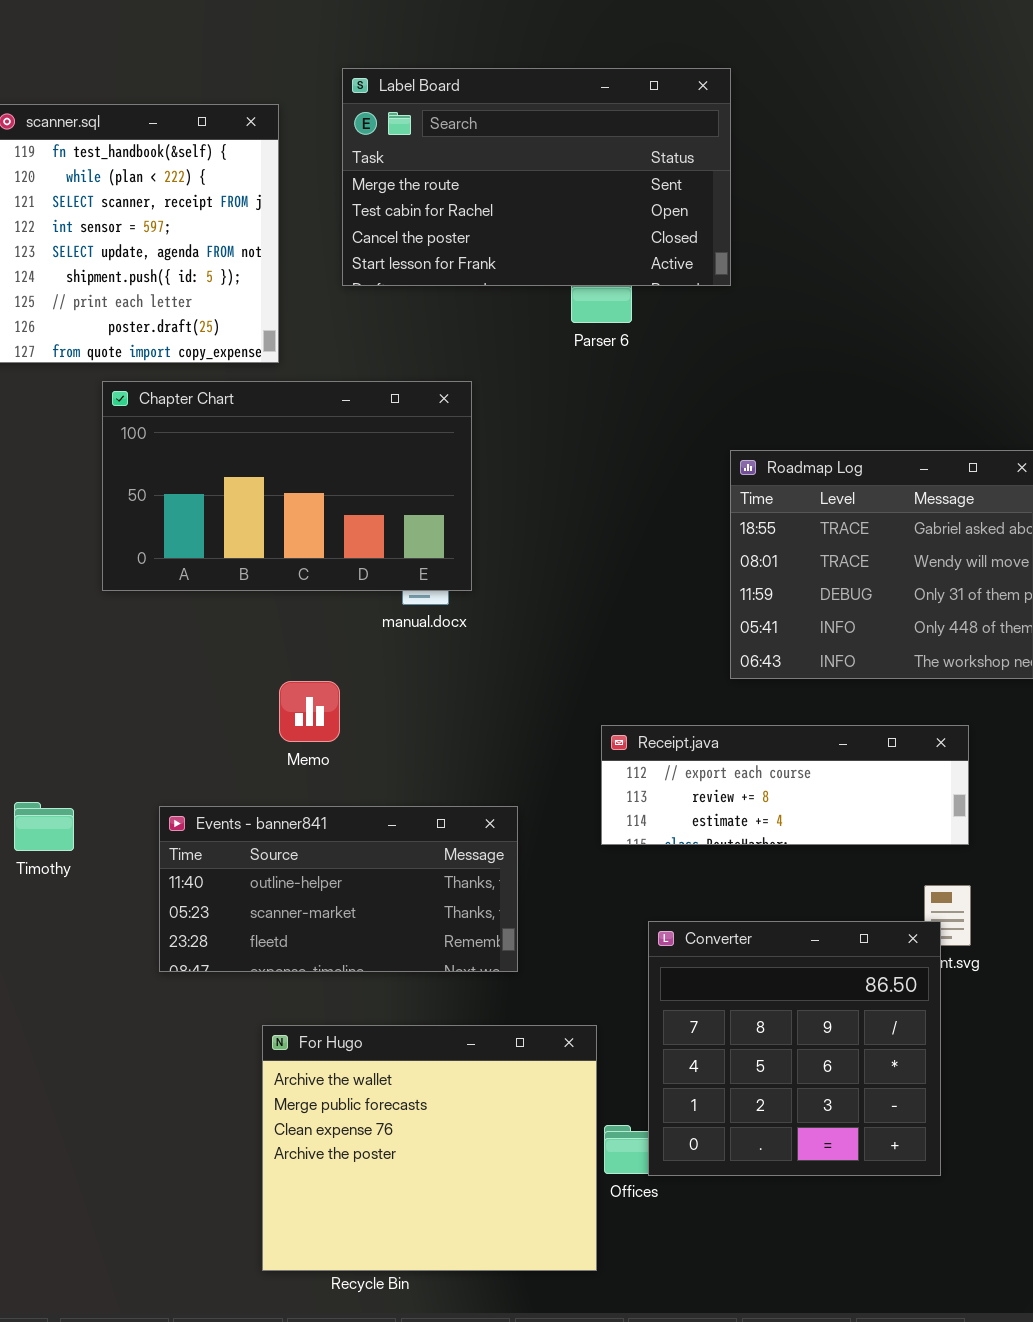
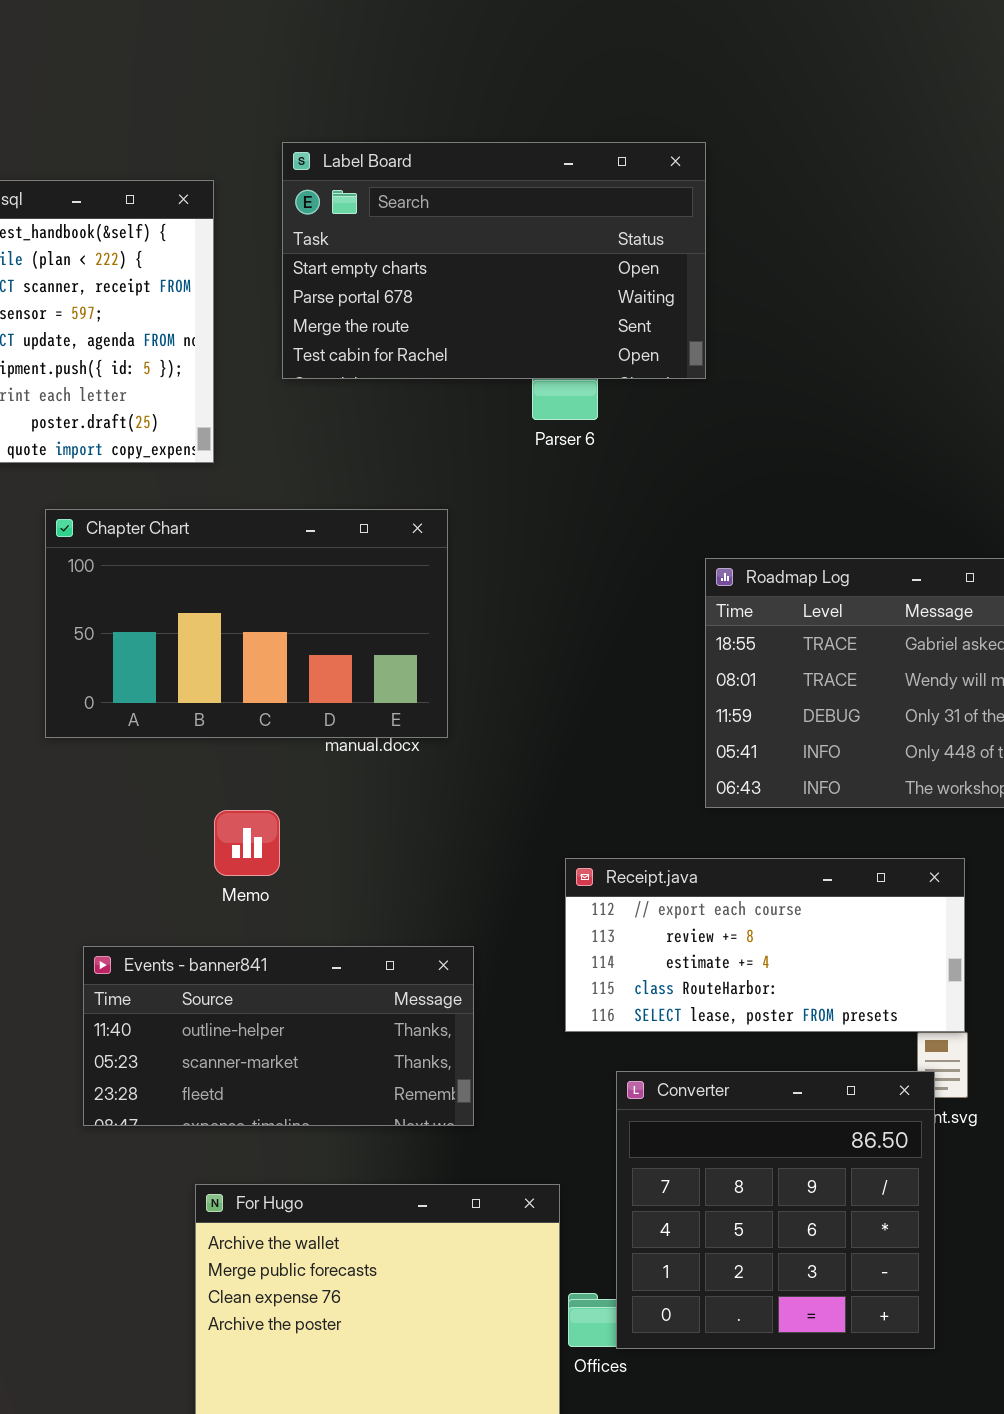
Label Board: [342,68,731,286] -> [282,142,706,379], scrolled up 2 rows
Chapter Chart: [102,381,472,591] -> [45,509,448,738], moved
Receipt.java: [601,725,969,845] -> [565,858,965,1032], resized

